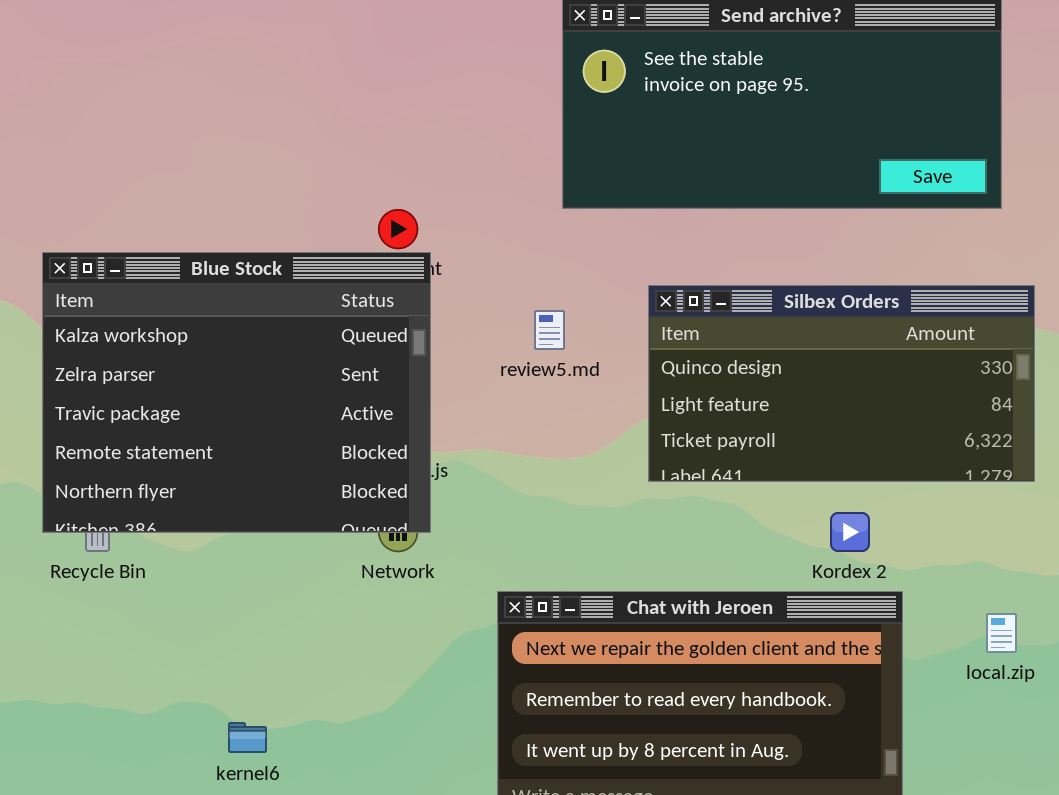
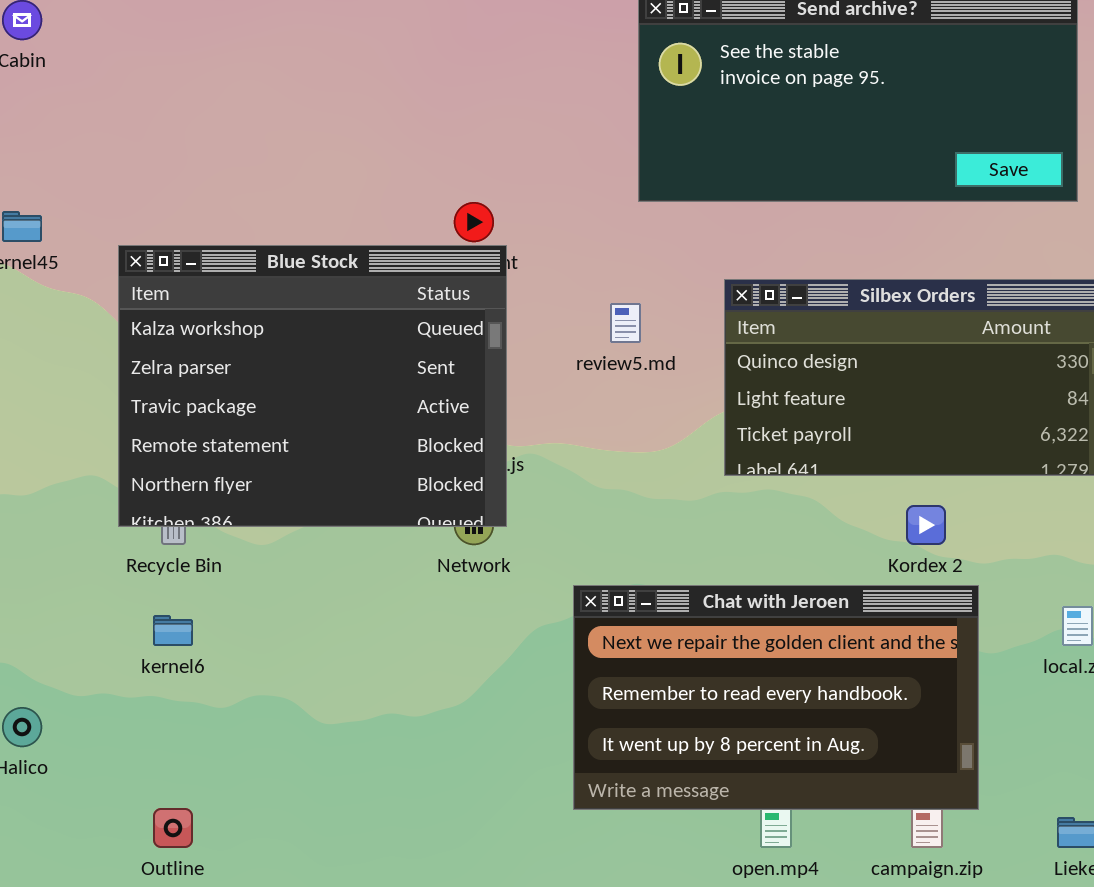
kernel6: [228,722,267,753] -> [153,615,193,646], moved

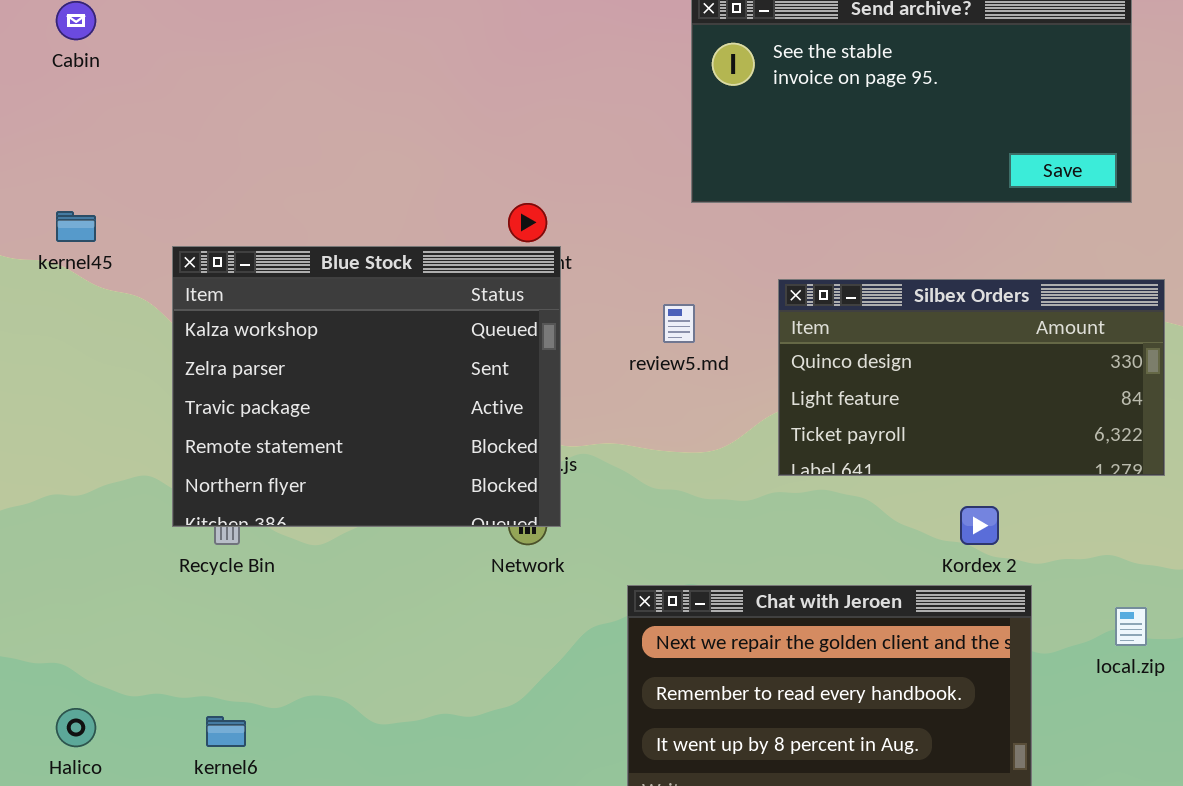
kernel6: [153,615,193,646] -> [206,716,246,747], moved

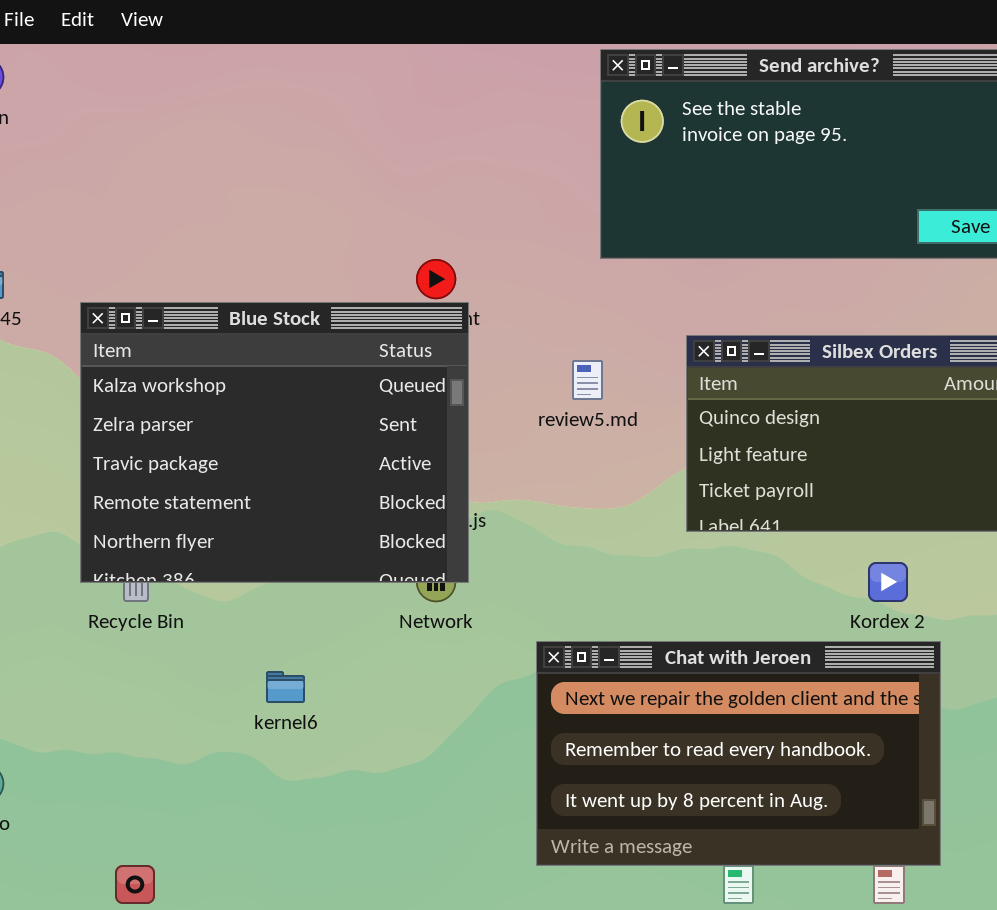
kernel6: [206,716,246,747] -> [266,671,305,703], moved

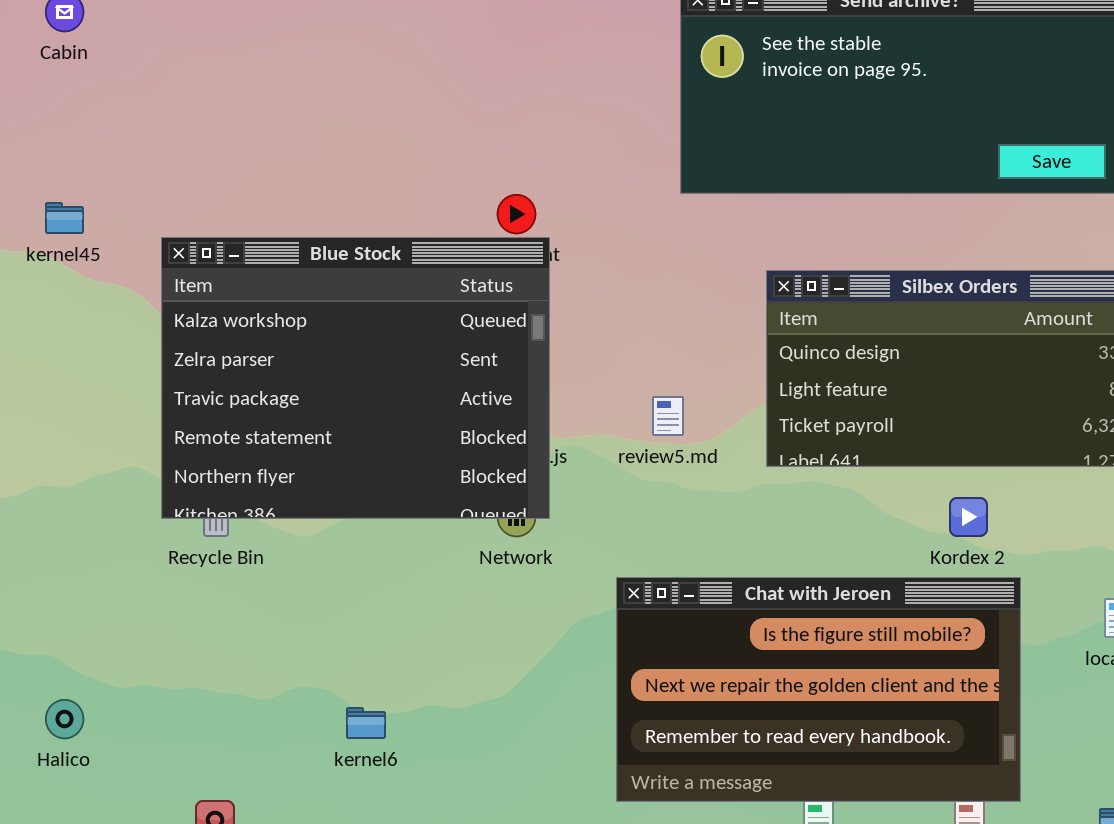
review5.md: [572,360,603,400] -> [652,396,684,436], moved
Chat with Jeroen: [536,641,941,866] -> [616,577,1021,802], scrolled up 1 row
kernel6: [266,671,305,703] -> [346,707,386,739], moved

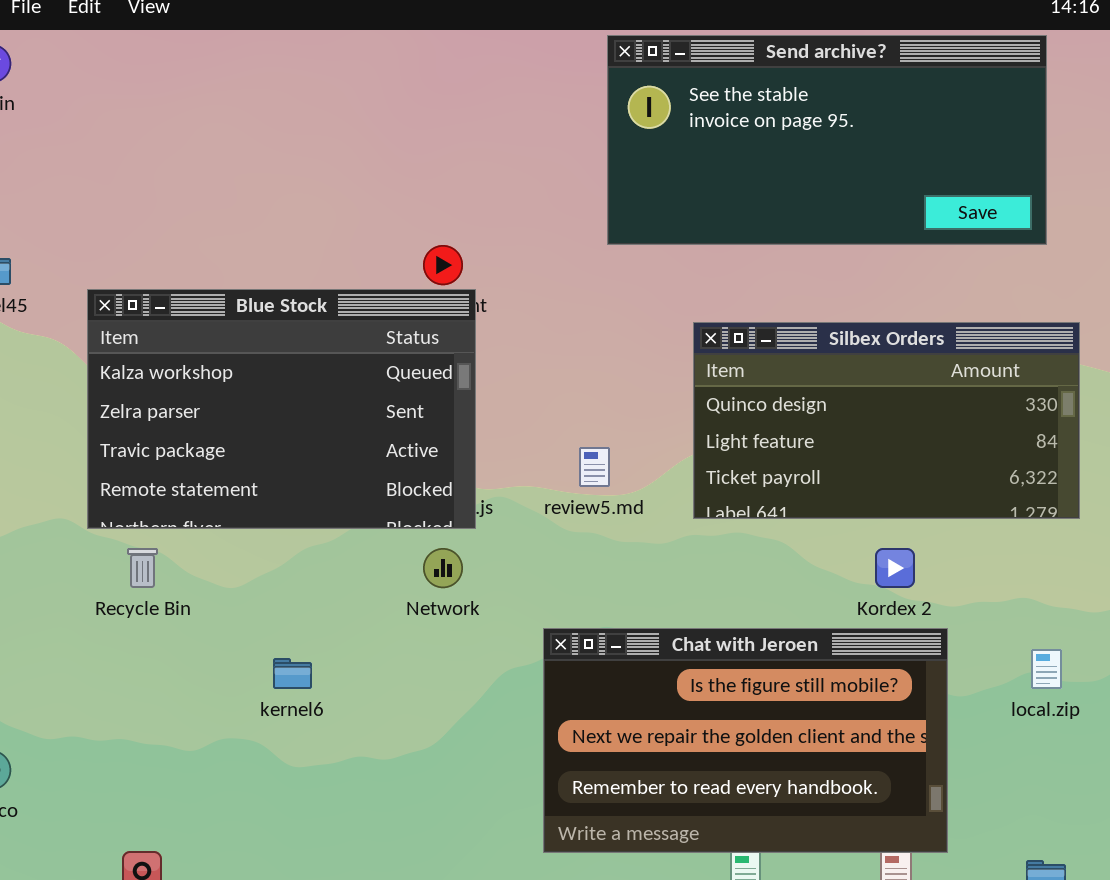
Blue Stock: [161,237,550,519] -> [87,289,476,529], resized
kernel6: [346,707,386,739] -> [273,658,312,689], moved

